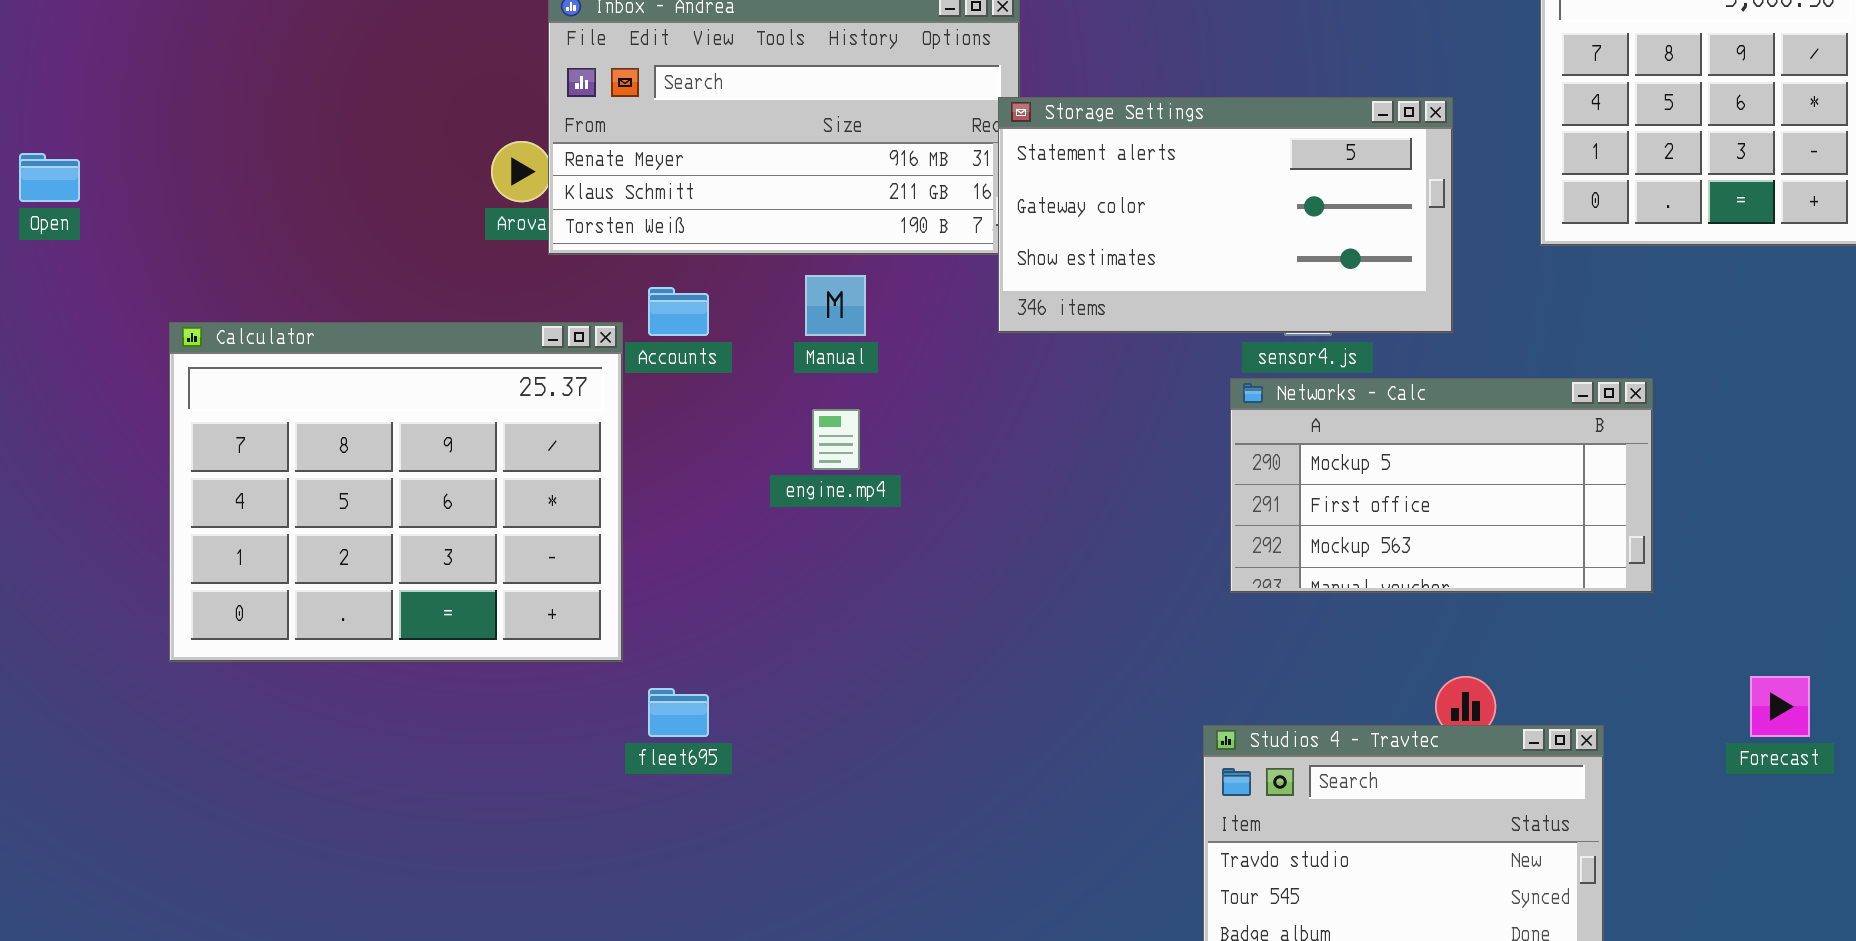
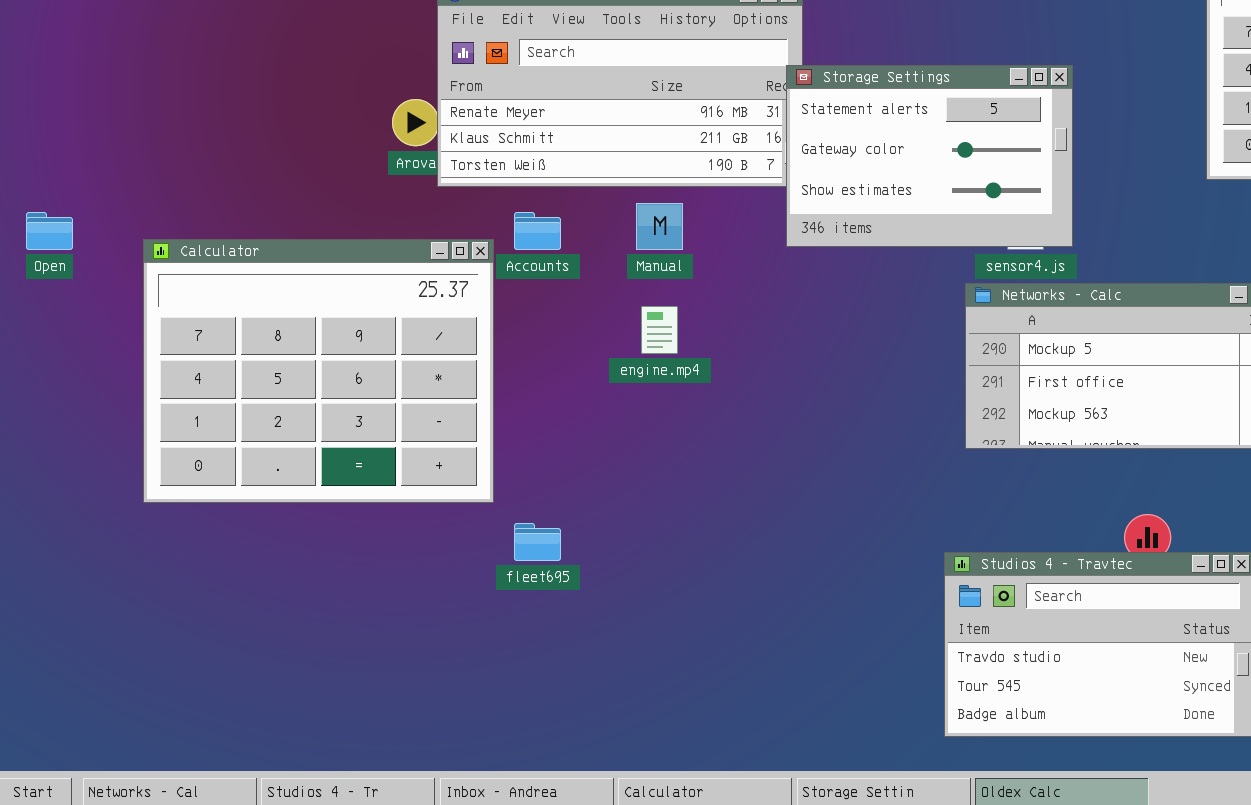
Storage Settings: [998,97,1453,333] -> [786,65,1073,247], resized
Open: [19,153,80,202] -> [26,212,73,250], moved

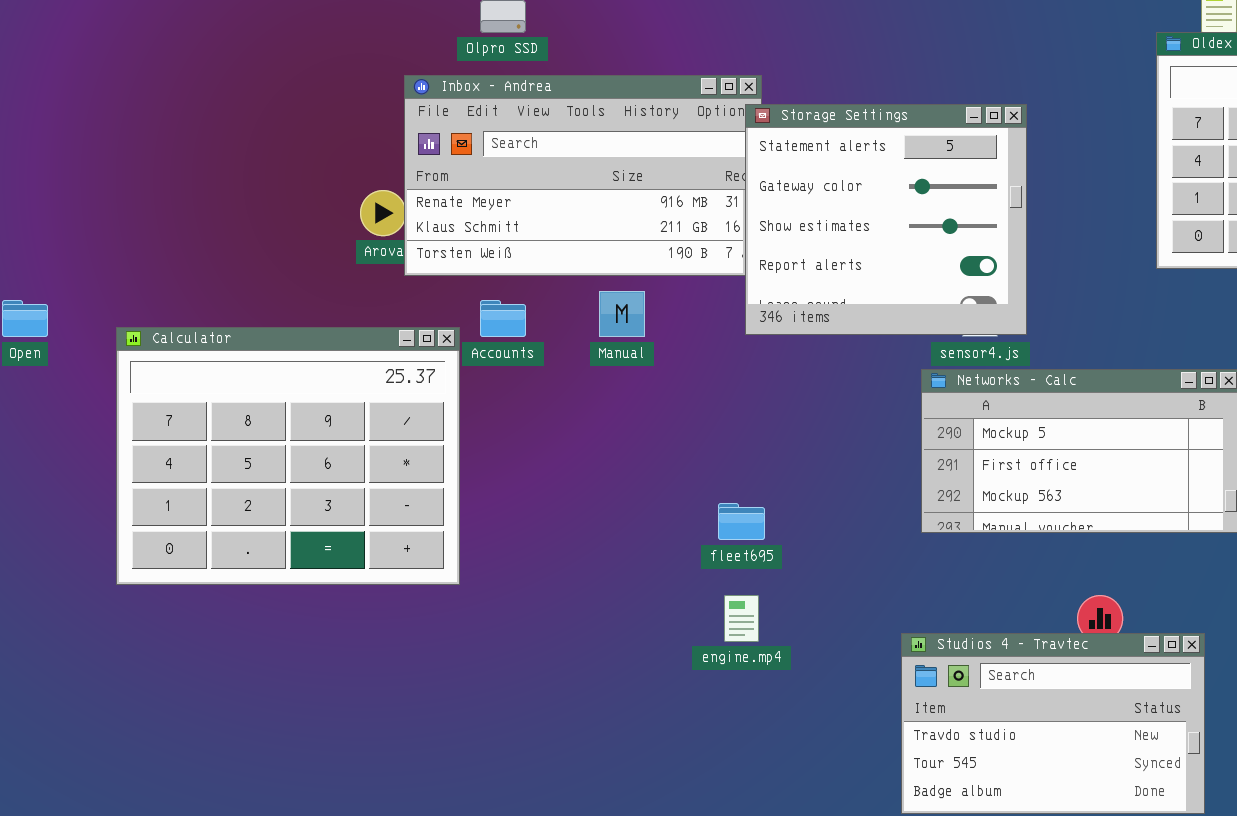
Storage Settings: [786,65,1073,247] -> [745,104,1027,335], resized
engine.mp4: [641,306,678,354] -> [724,595,759,642], moved
fleet695: [514,523,561,561] -> [718,503,765,540], moved

